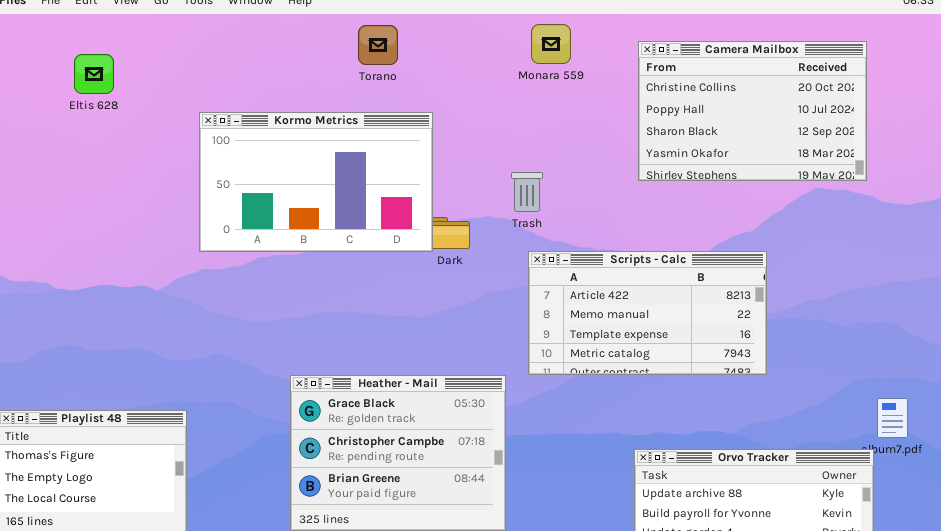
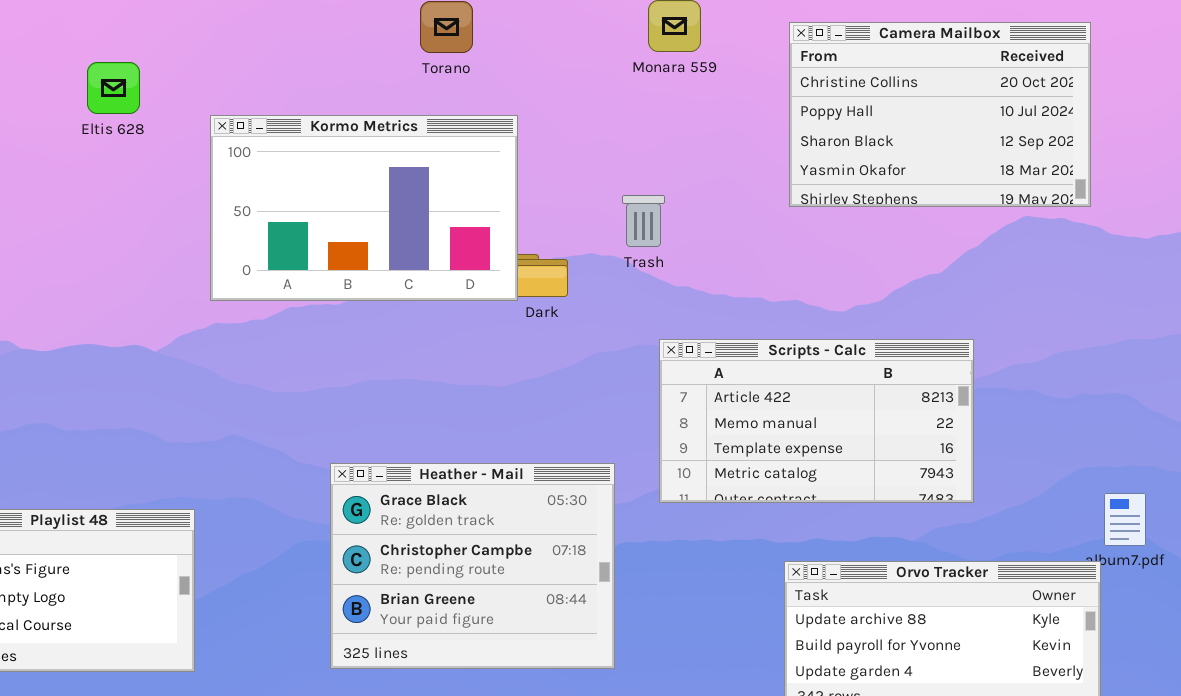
Eltis 628: [74,54,114,94] -> [87,62,140,114], moved
Scripts - Calc: [528,251,767,375] -> [659,339,974,503], moved

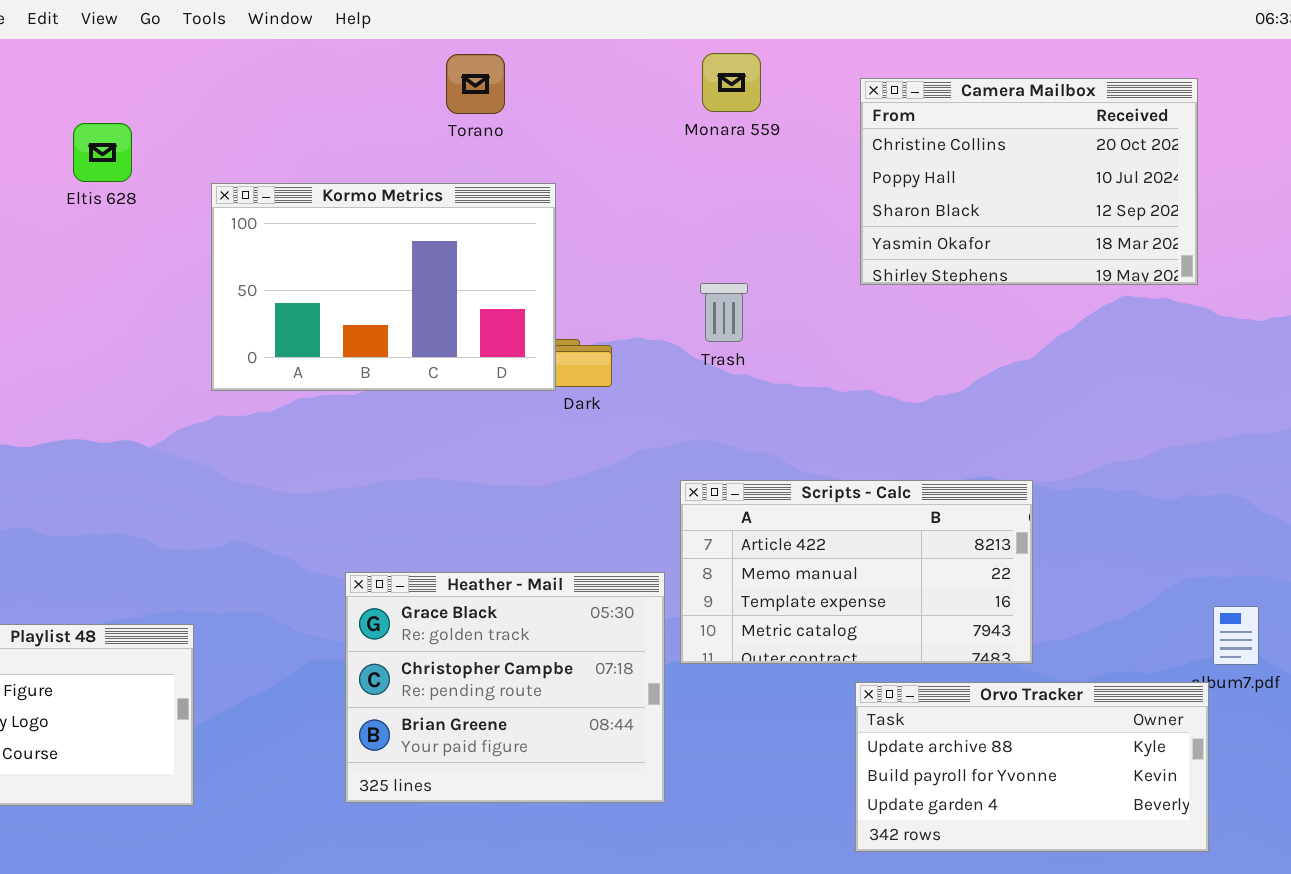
Trash: [622,195,665,247] -> [700,283,748,342], moved
Scripts - Calc: [659,339,974,503] -> [680,480,1033,664], moved

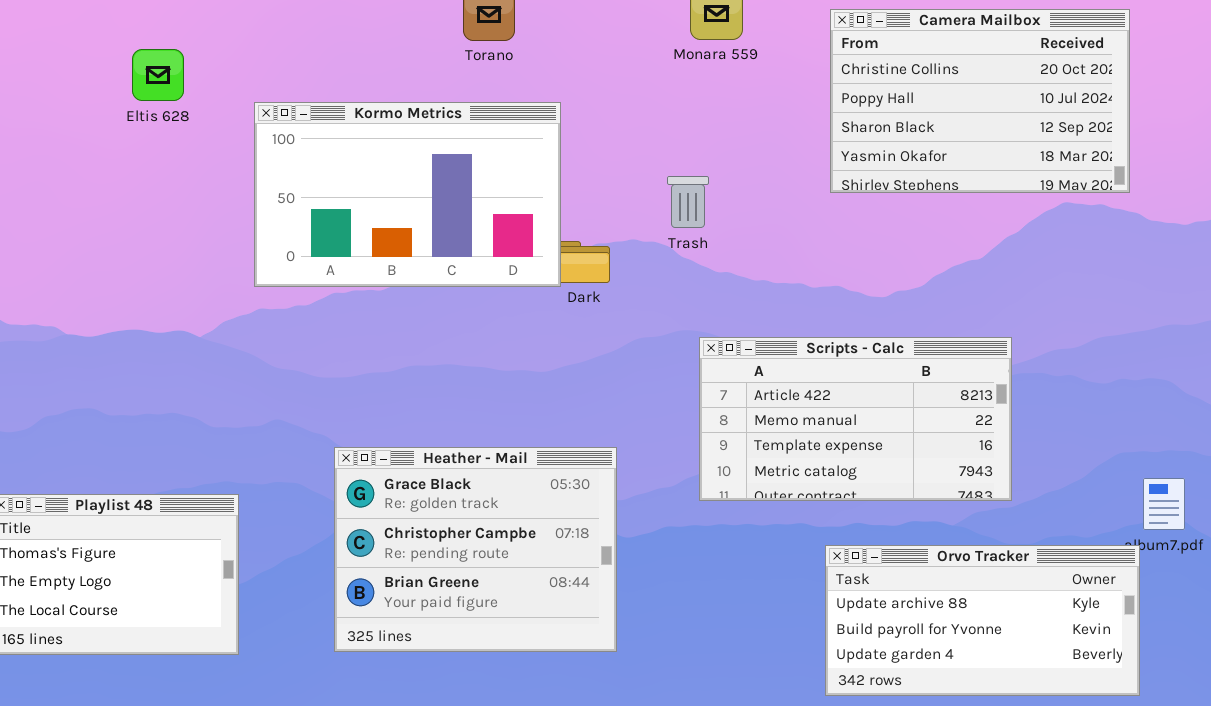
Trash: [700,283,748,342] -> [667,176,709,228], moved
Scripts - Calc: [680,480,1033,664] -> [699,337,1012,501], moved
Heather - Mail: [345,572,665,803] -> [334,447,617,652], moved

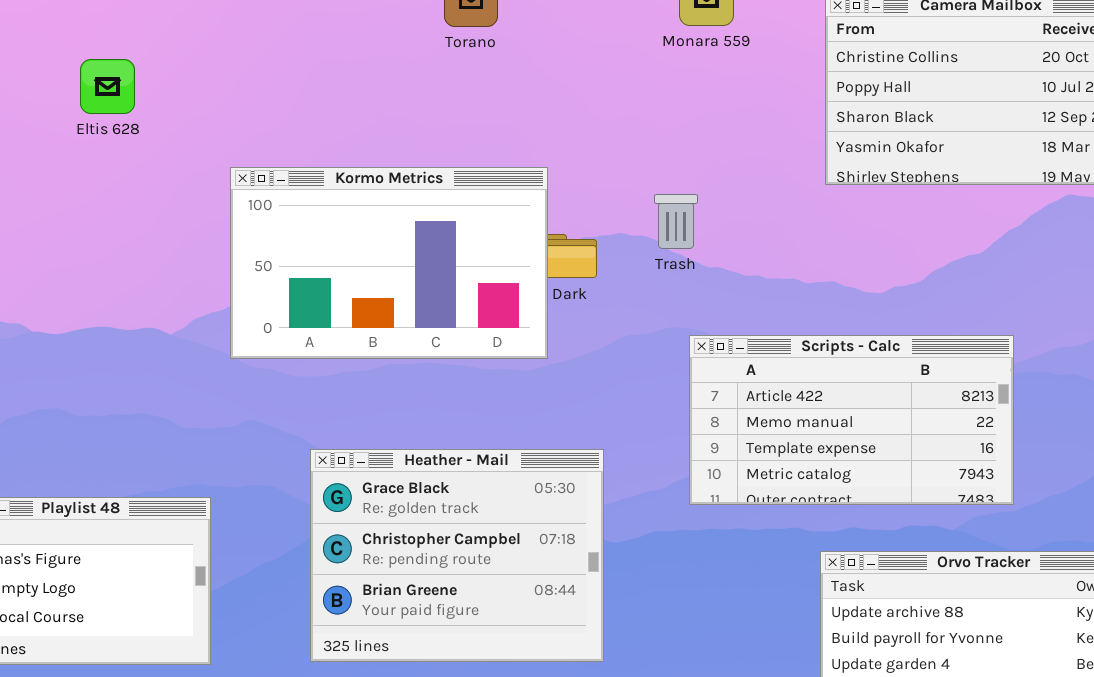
Eltis 628: [132,49,184,101] -> [80,59,135,114], moved
Kormo Metrics: [254,102,561,287] -> [230,167,548,359], moved
Trash: [667,176,709,228] -> [654,194,698,249], moved

